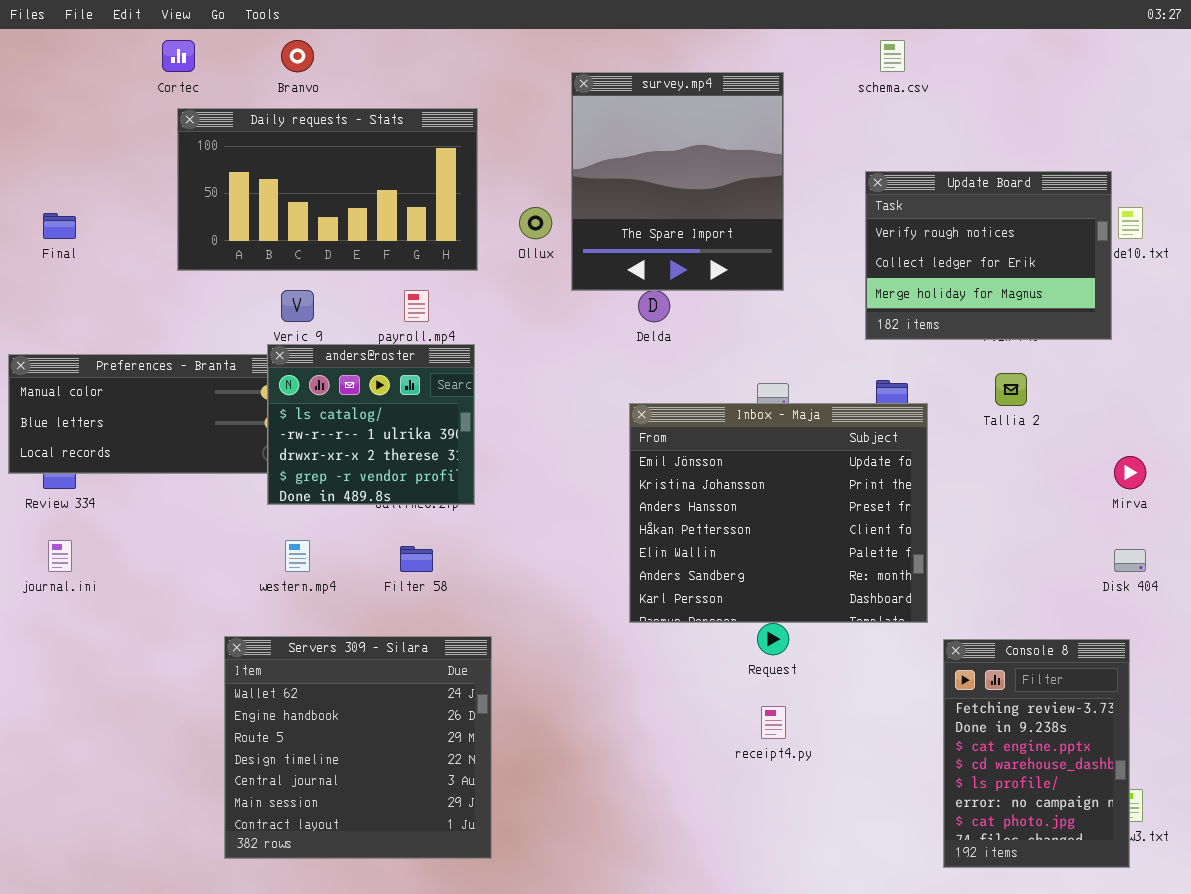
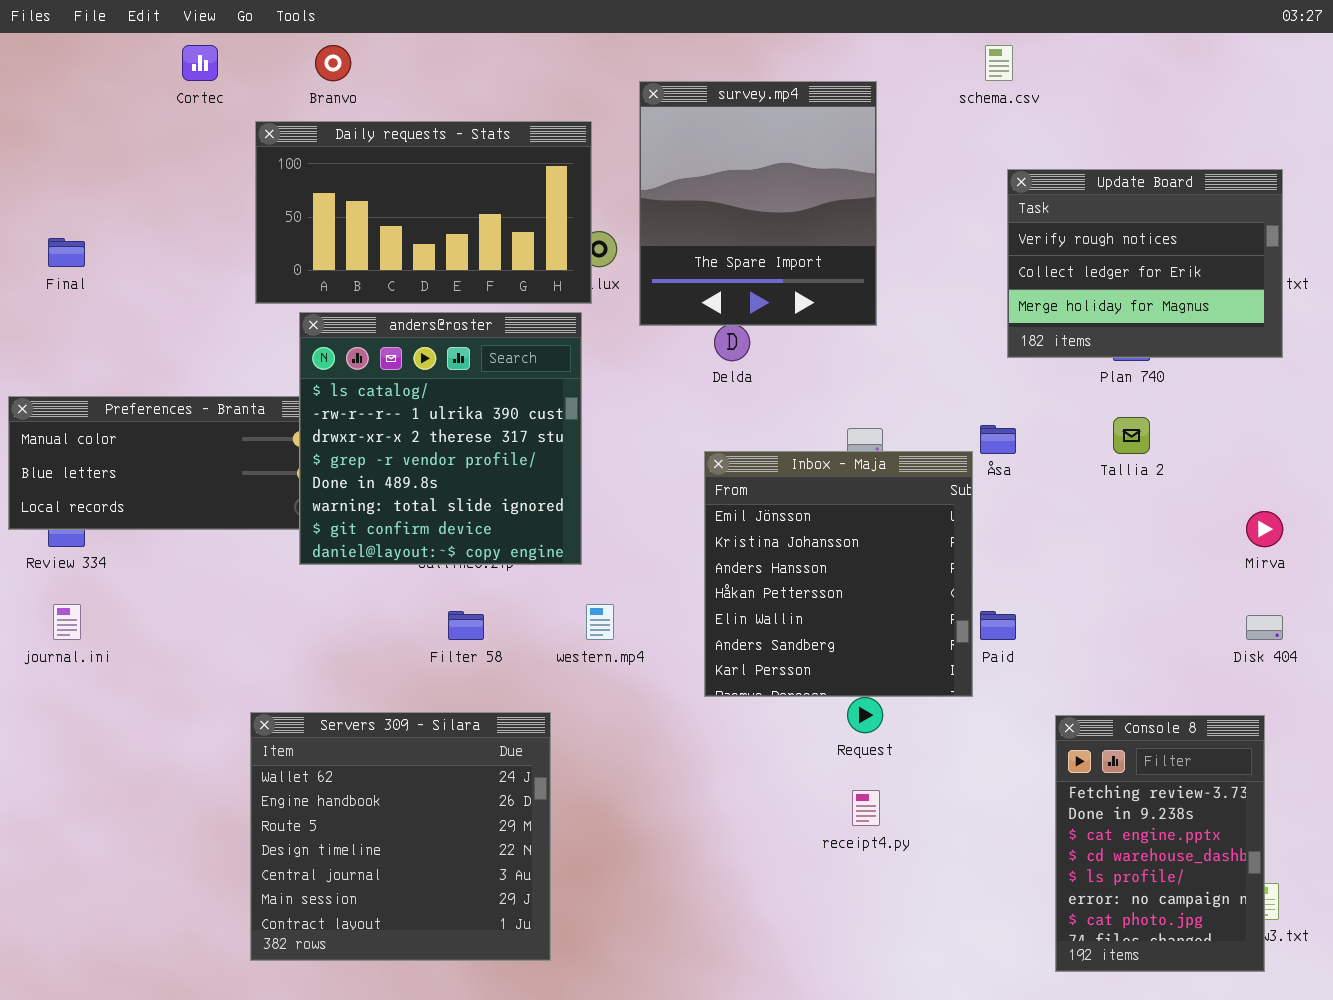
Daily requests - Stats: [177,108,478,271] -> [255,121,592,304], moved
Update Board: [865,171,1112,340] -> [1007,169,1283,358], moved
anders@roster: [267,344,475,505] -> [299,312,582,565], resized
Inbox - Maja: [629,403,928,623] -> [704,451,973,697], resized
western.mp4: [285,540,310,572] -> [586,604,614,640], moved

